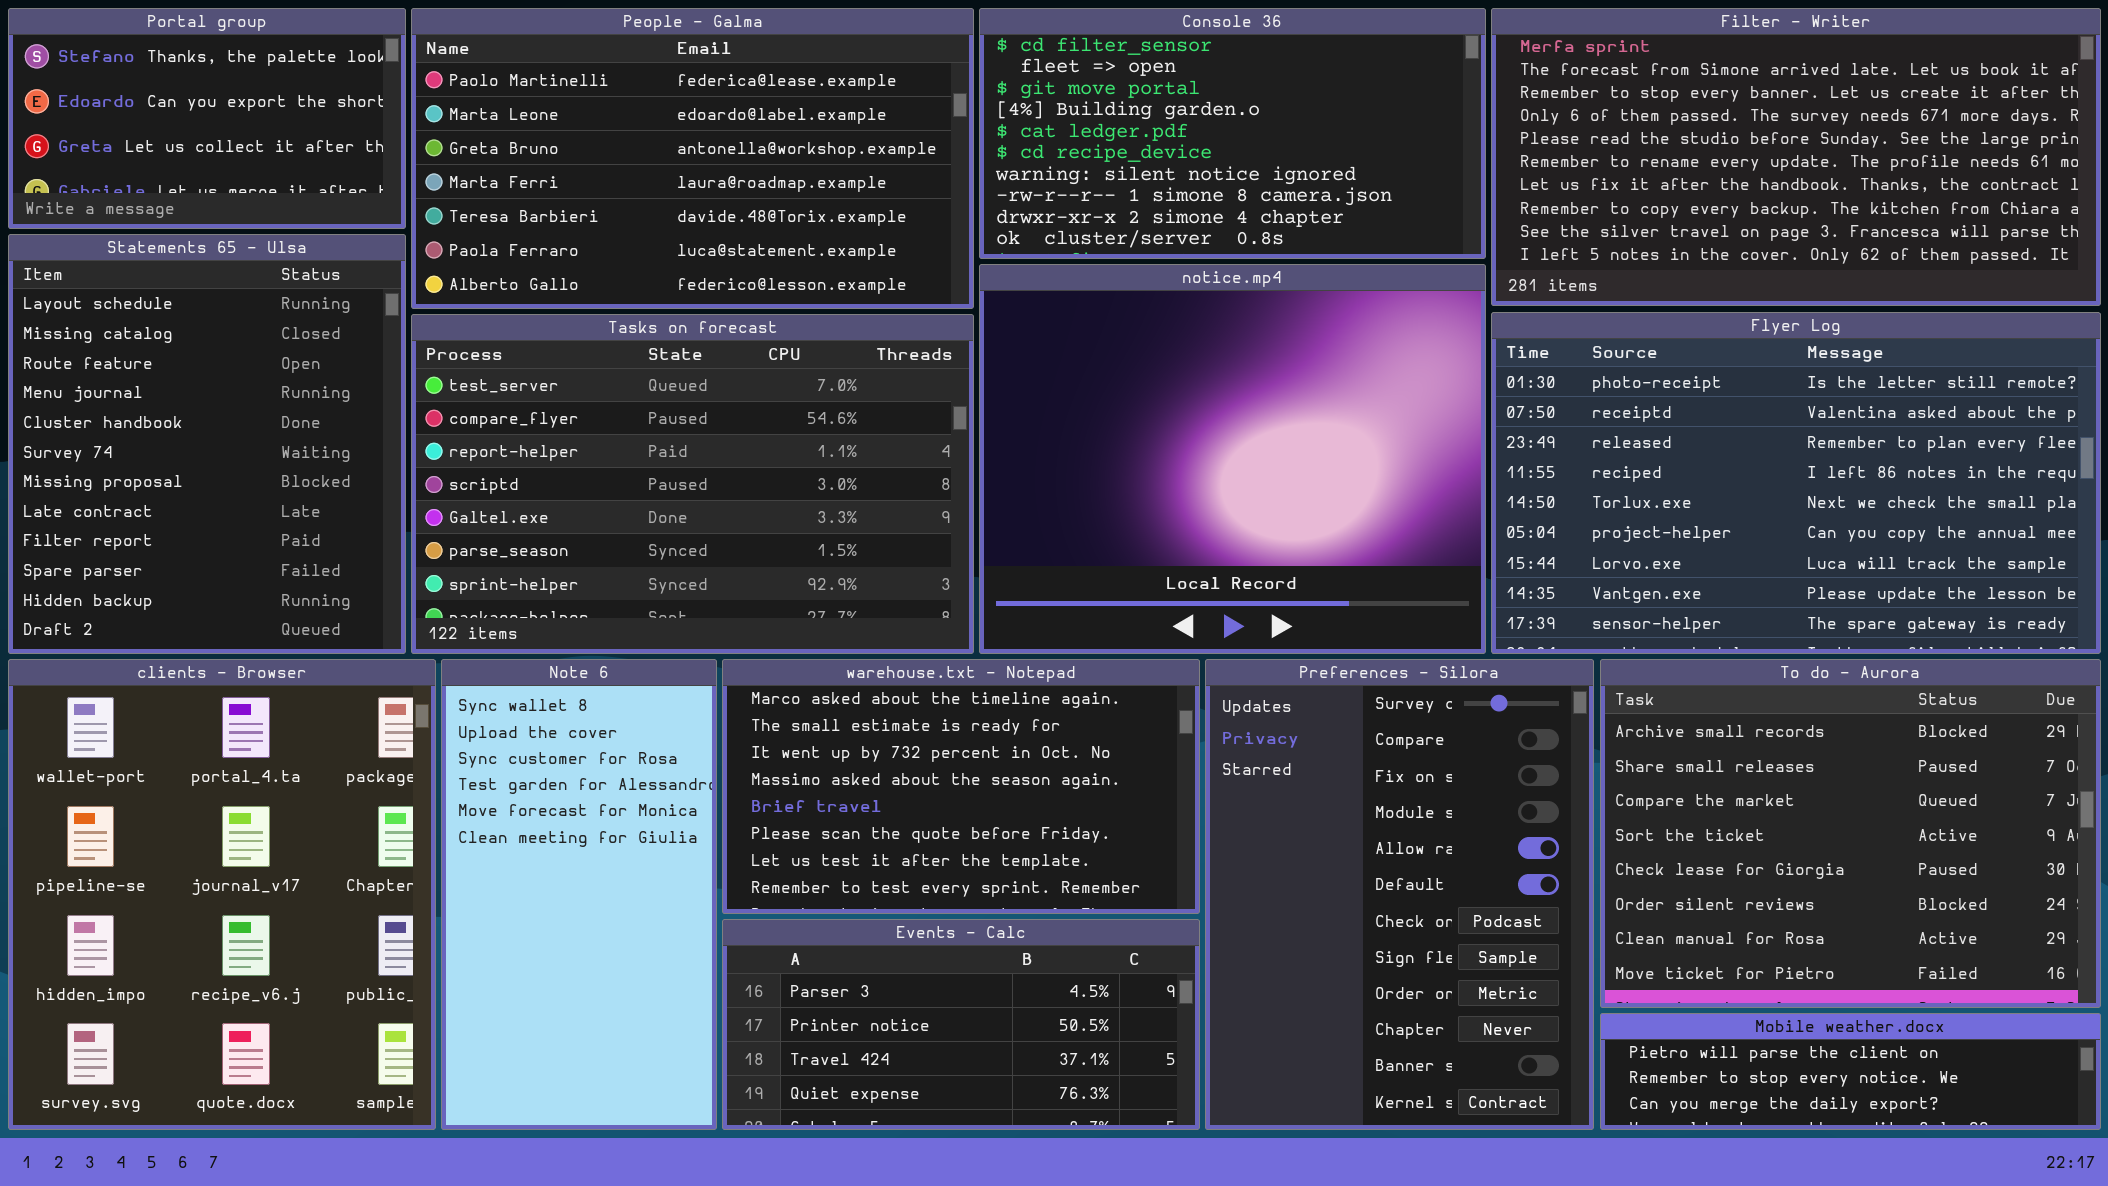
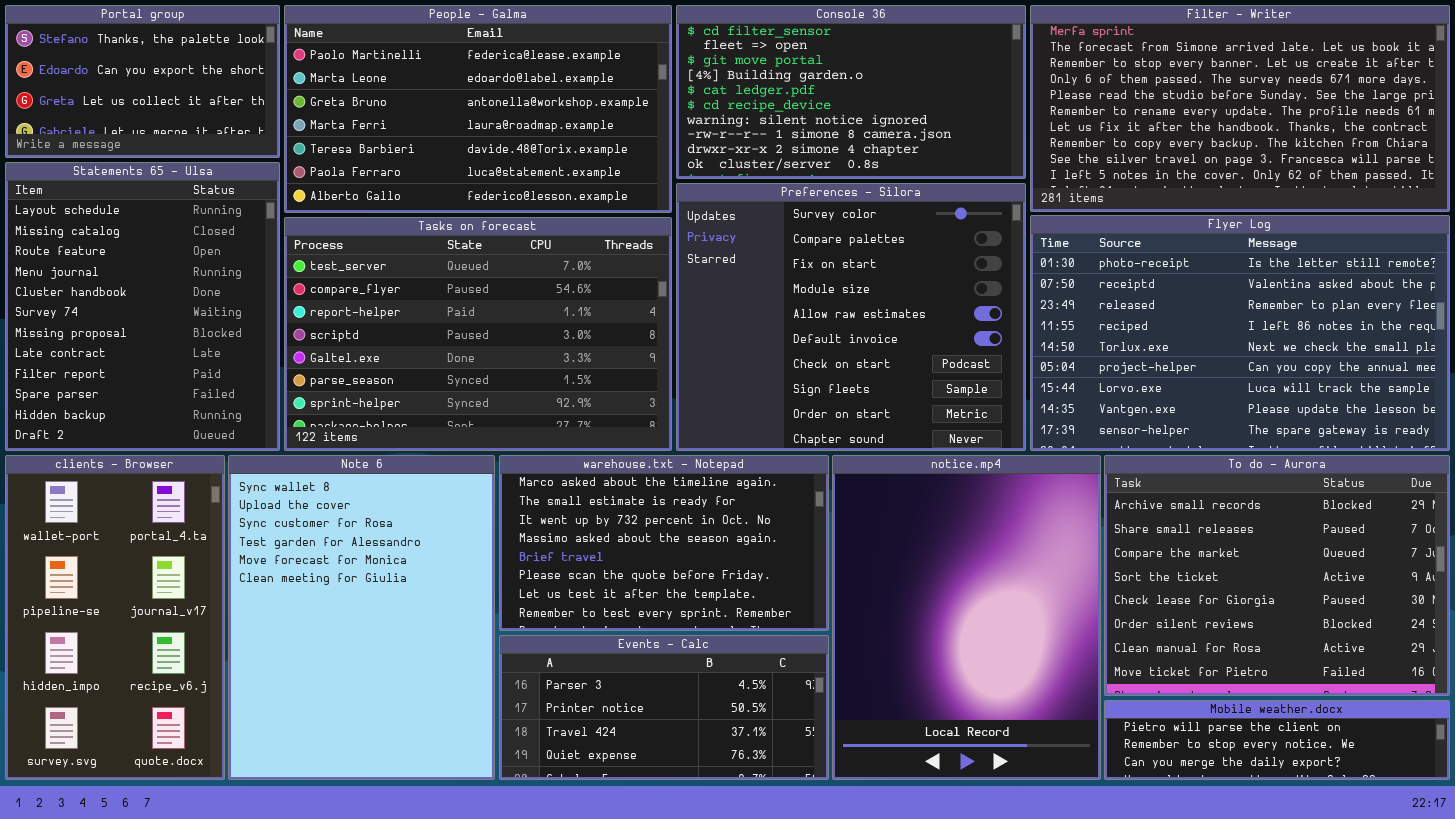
notice.mp4: [979,264,1486,654] -> [832,455,1101,780], moved, resized
clients - Browser: [8,659,436,1130] -> [5,455,225,780], resized
Note 6: [441,659,717,1130] -> [228,455,495,780], resized
Preferences - Silora: [1205,659,1594,1130] -> [676,183,1026,451], moved, resized

